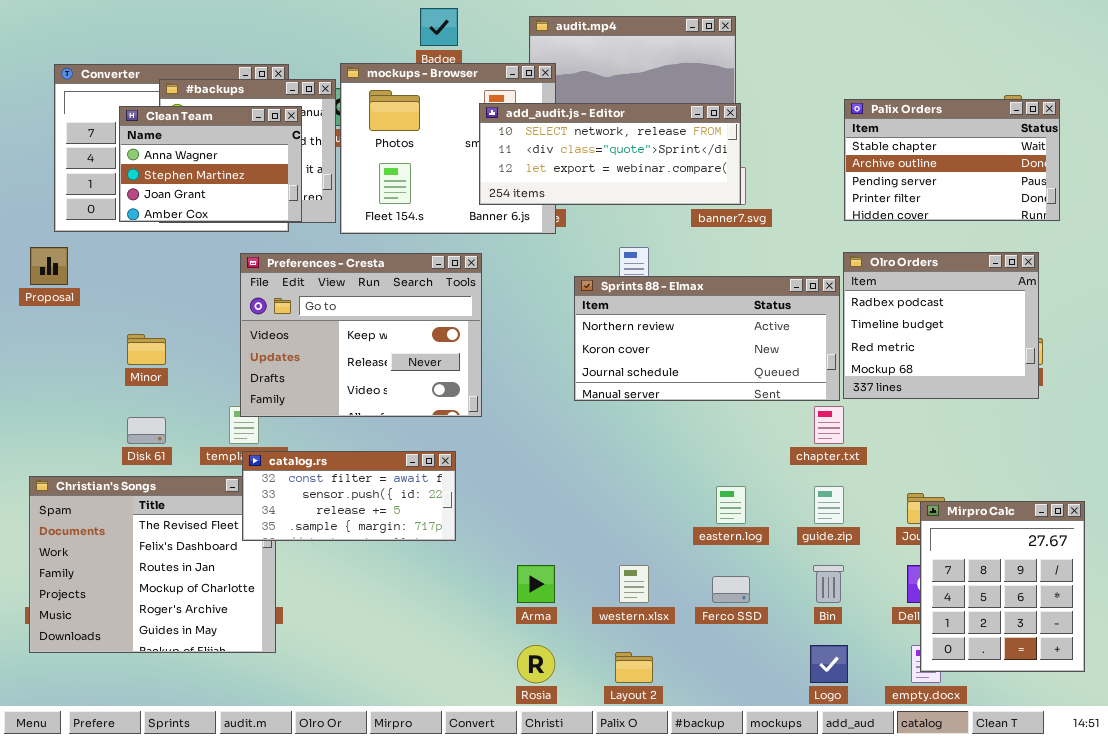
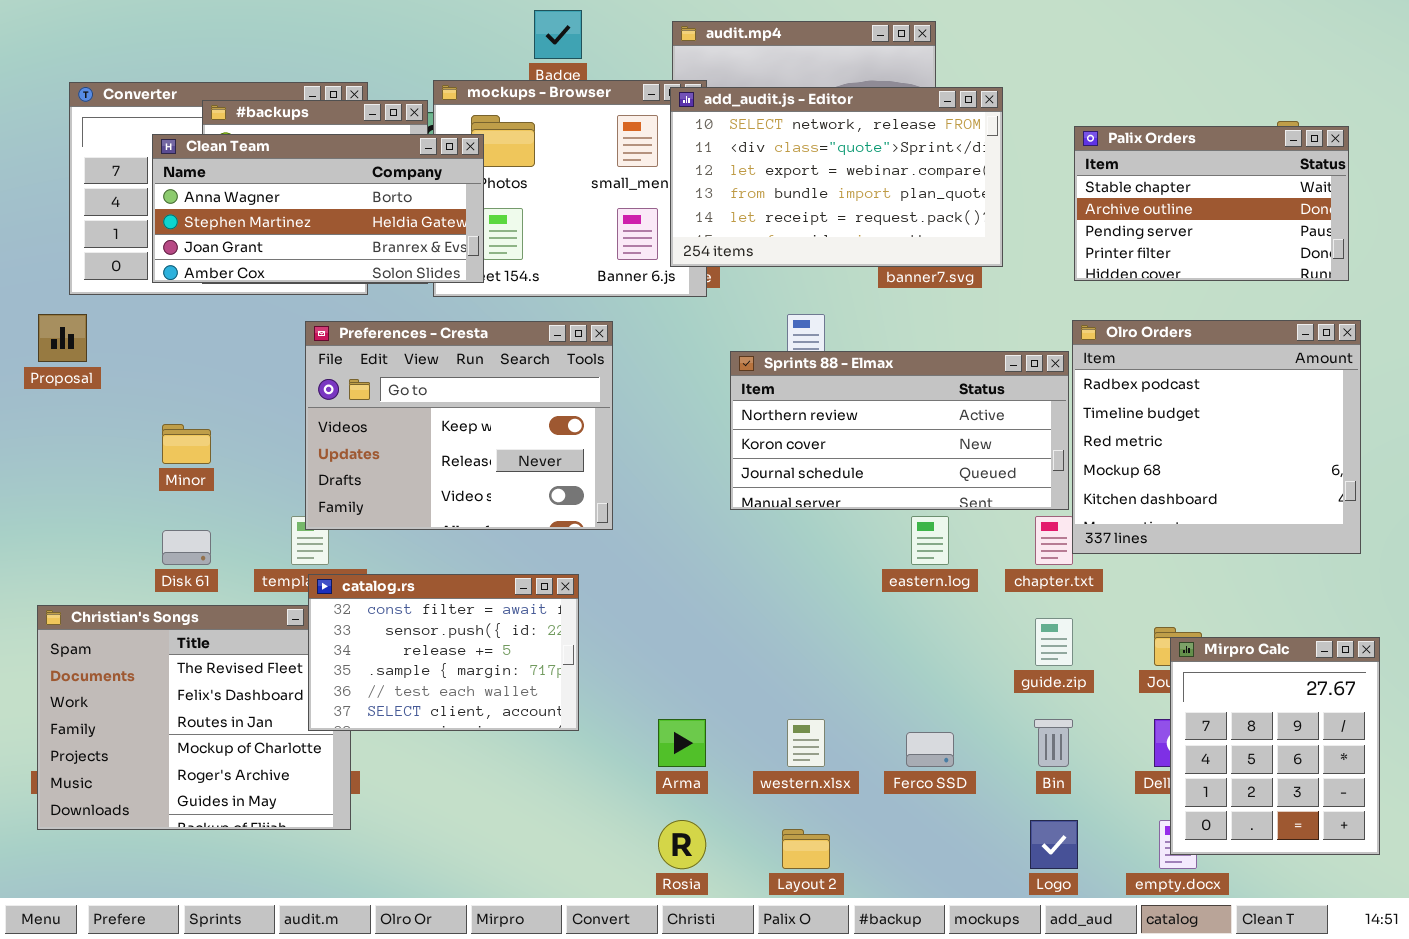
add_audit.js - Editor: [479,103,741,205] -> [670,87,1003,267], moved, resized
Clean Team: [119,106,302,222] -> [152,134,484,283], resized
Olro Orders: [843,252,1039,399] -> [1072,320,1361,554], resized
catalog.rs: [242,451,456,541] -> [308,574,579,731], resized
eastern.log: [716,486,746,524] -> [911,516,949,565], moved

